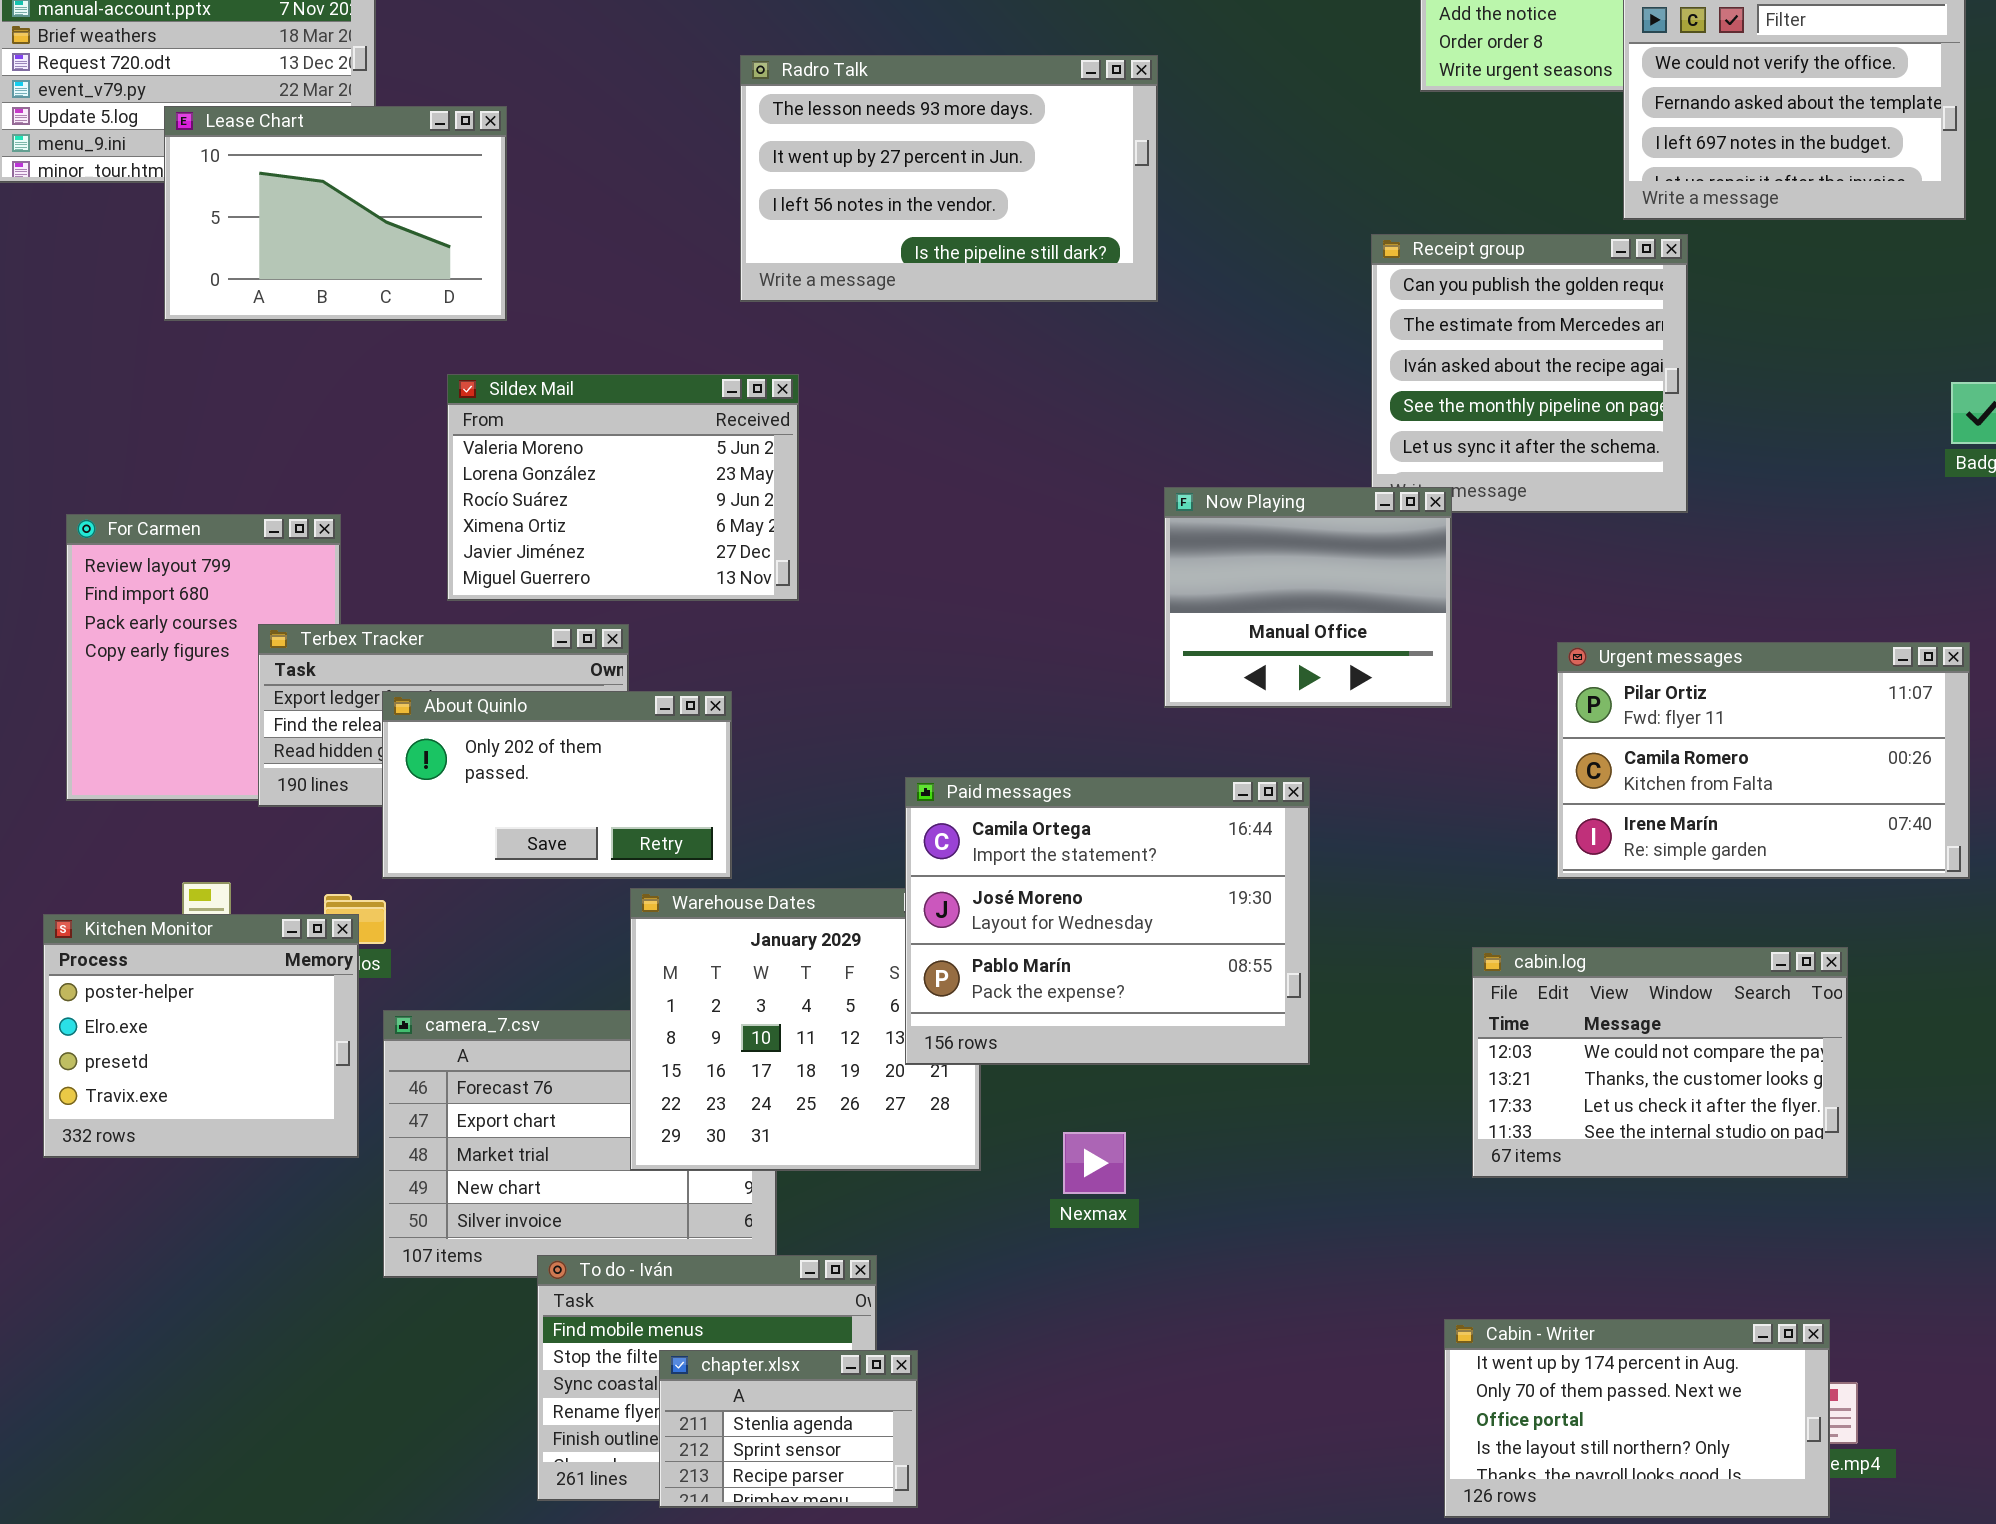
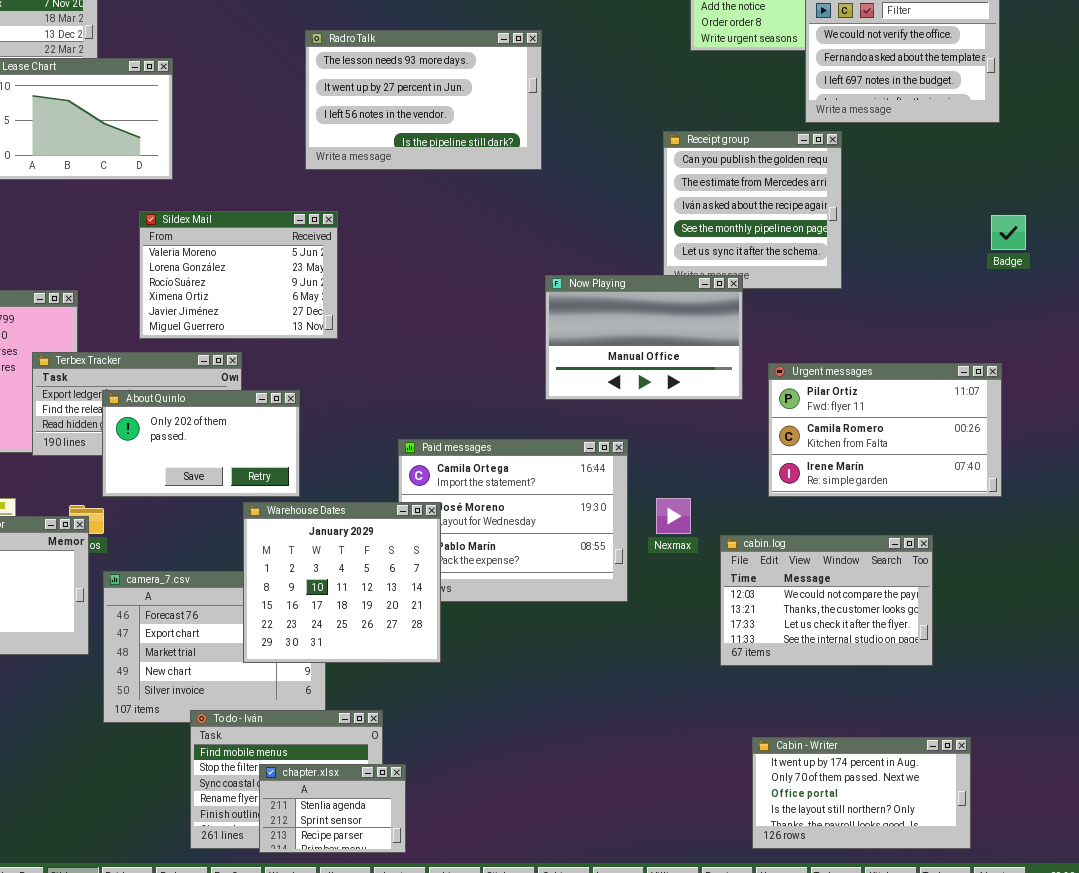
Now Playing: [1164,487,1452,708] -> [545,275,743,400], resized
Warehouse Dates: [630,888,981,1171] -> [243,502,441,663], raised
Nexmax: [1063,1132,1126,1194] -> [656,498,691,534], moved
Cabin - Writer: [1444,1319,1830,1518] -> [752,737,971,849], moved

